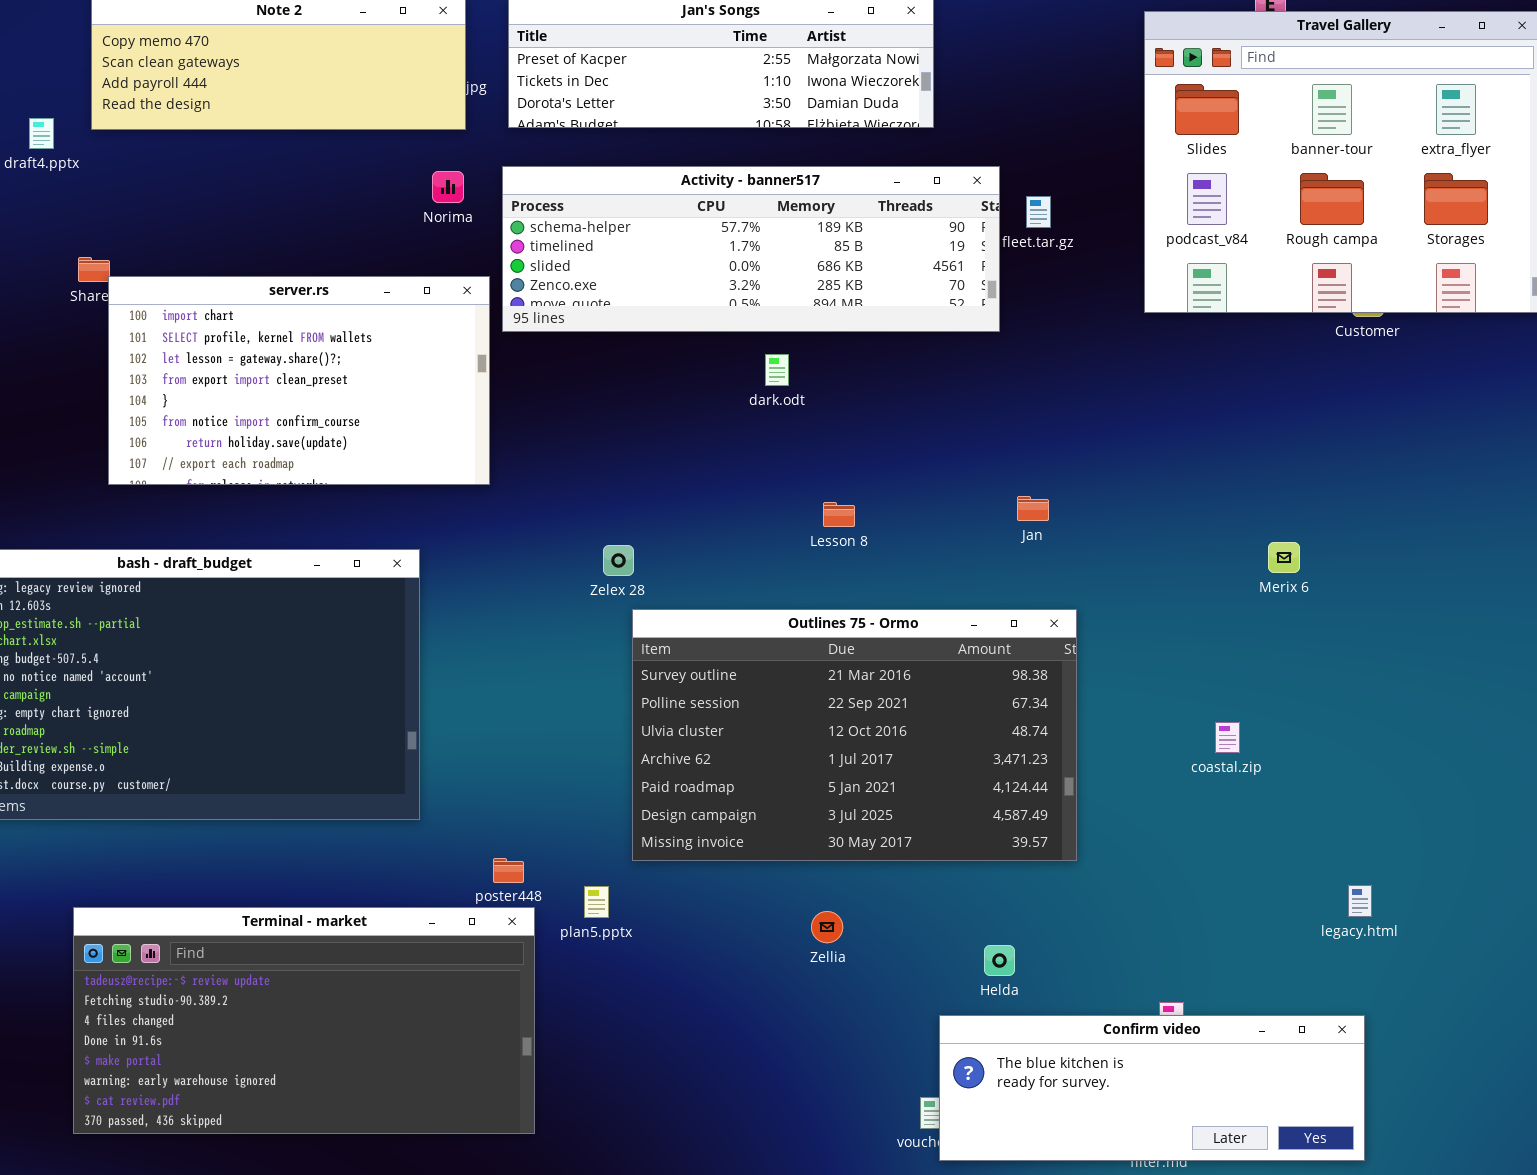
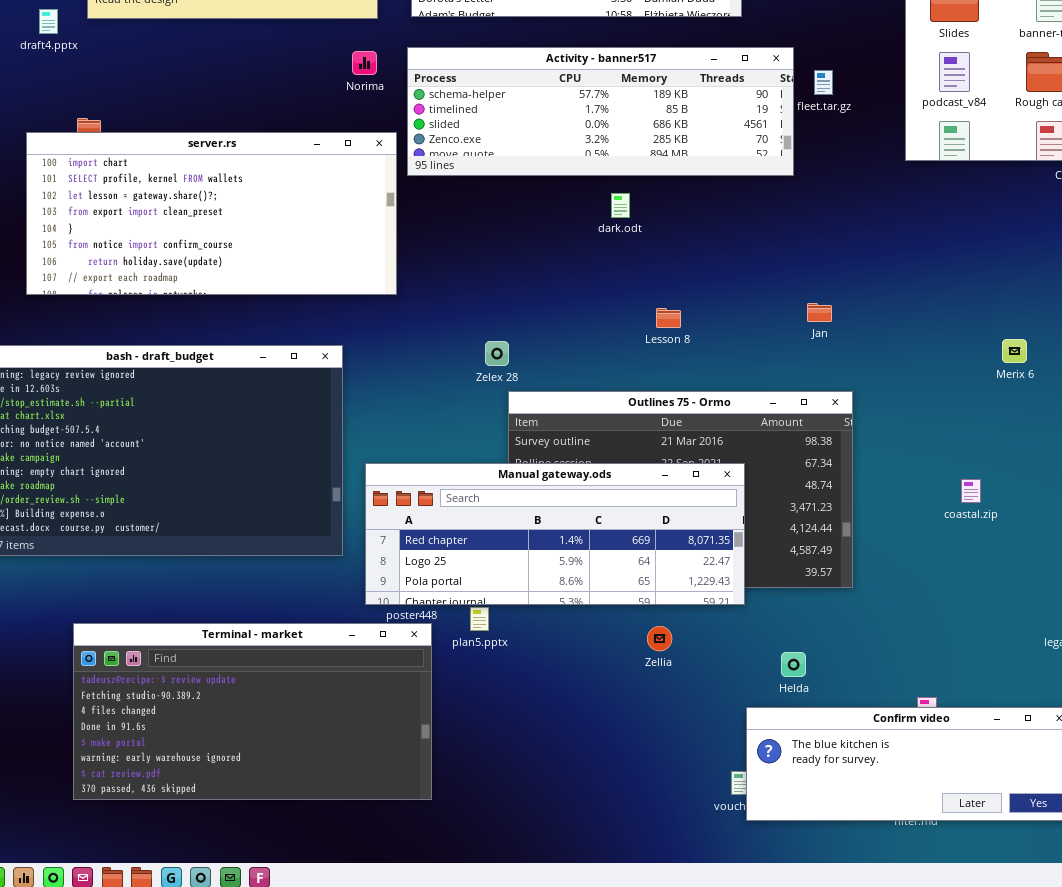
server.rs: [108,276,490,485] -> [26,132,397,295], resized
Manual gateway.ods: none -> [365,463,745,605], opened

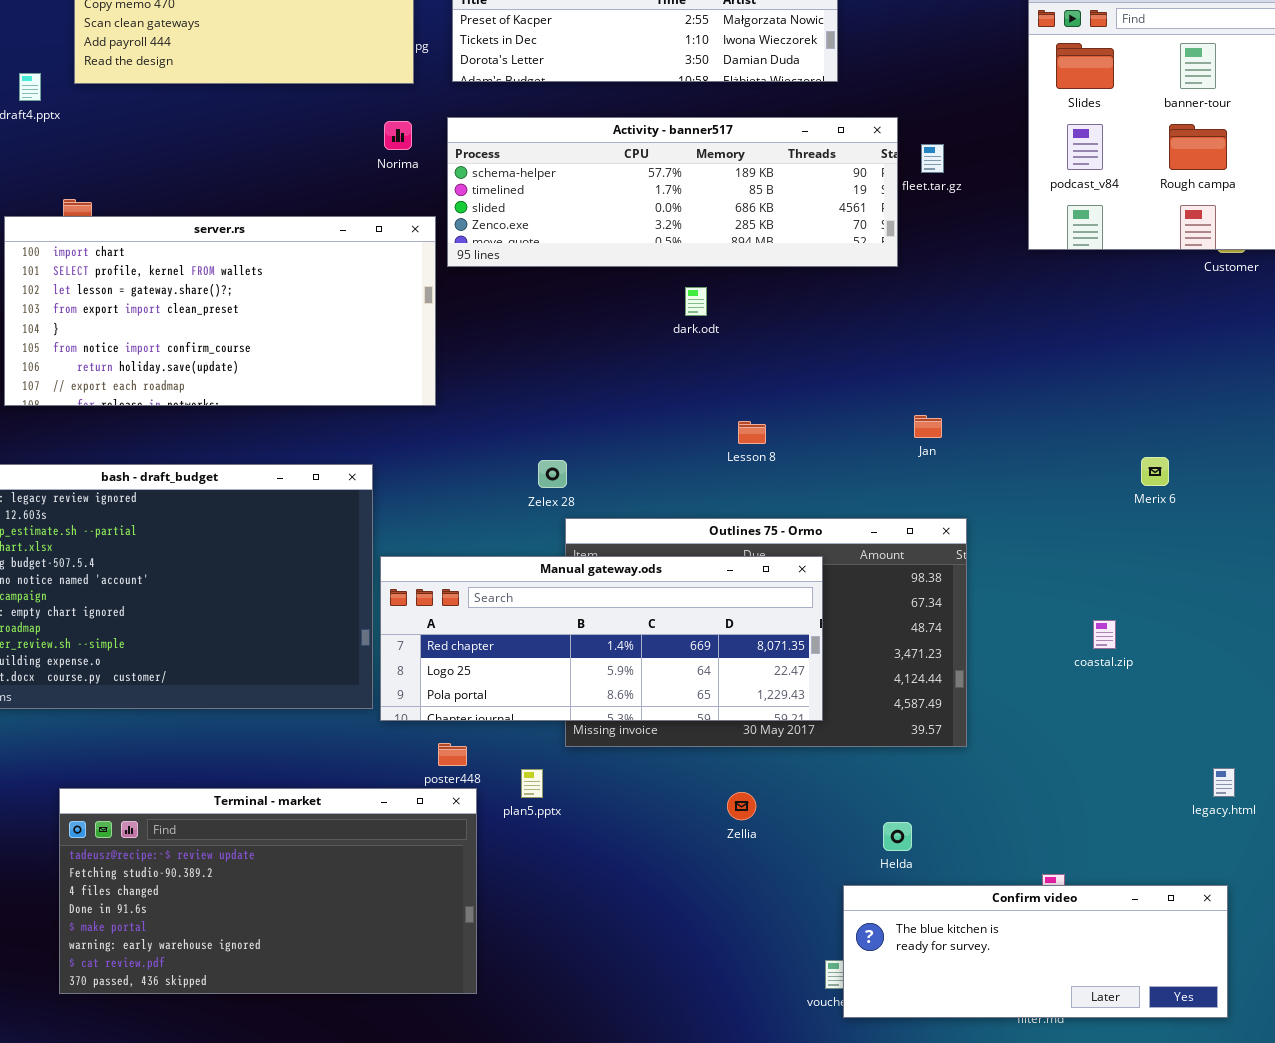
Manual gateway.ods: [365,463,745,605] -> [380,556,823,721], moved

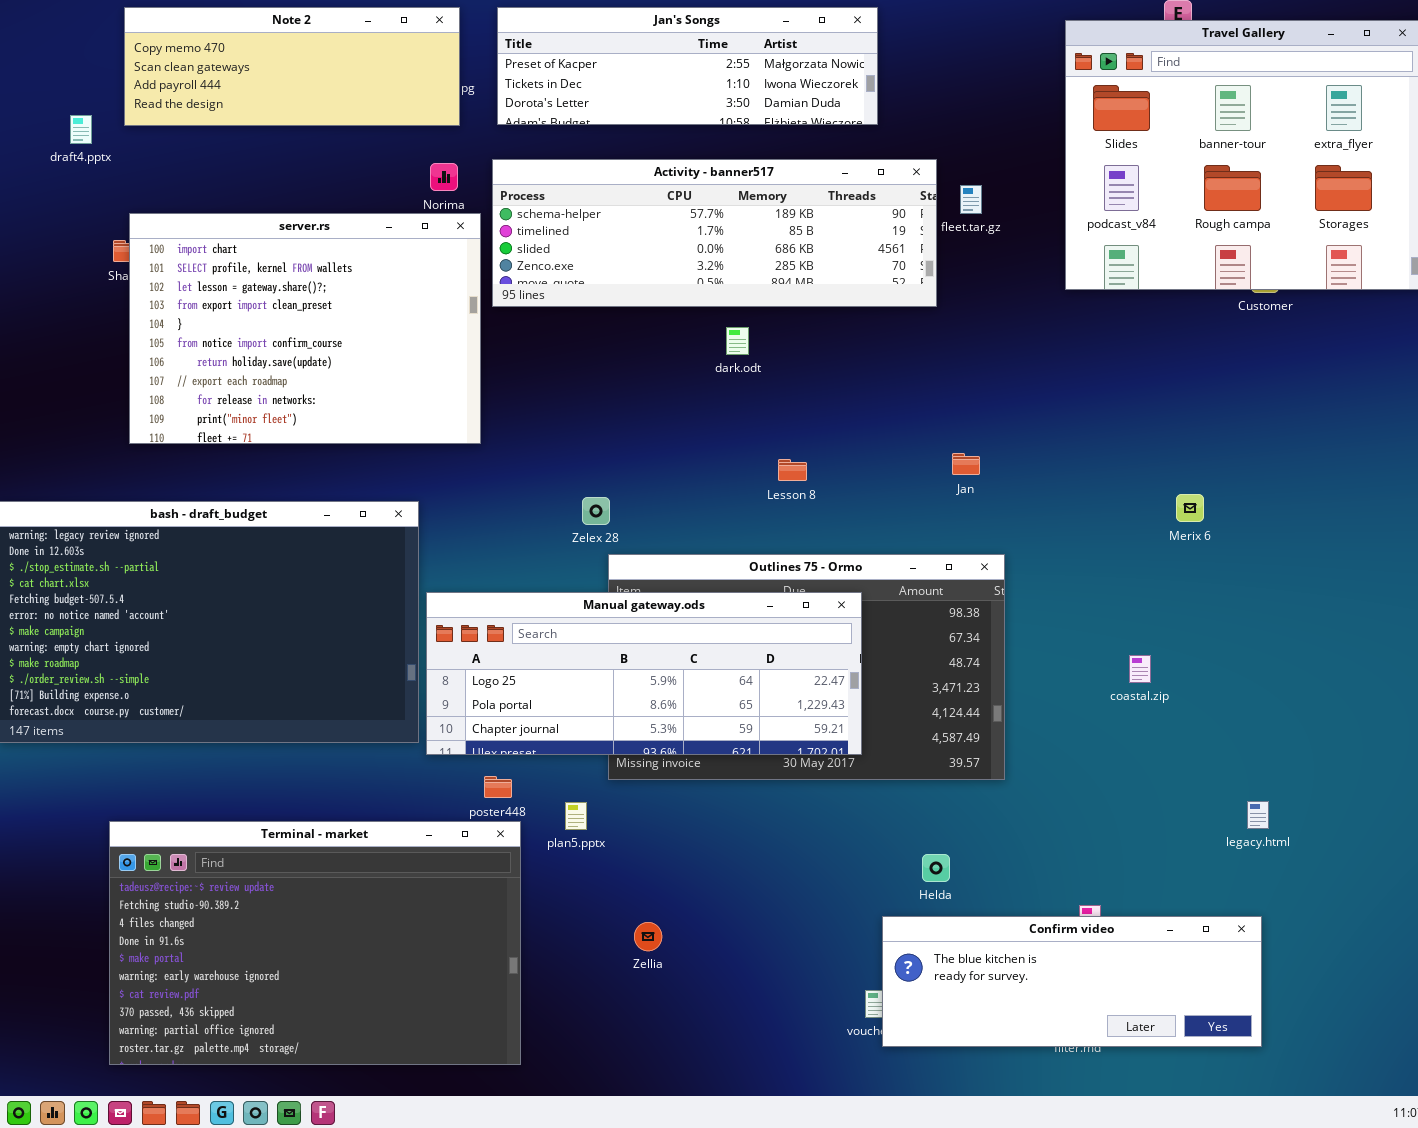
server.rs: [4,216,436,406] -> [129,213,481,444], resized
Manual gateway.ods: [380,556,823,721] -> [426,592,862,755], scrolled down 1 row
Terminal - market: [59,788,477,994] -> [109,821,521,1065], resized
Zellia: [727,792,756,820] -> [634,922,662,951], moved

